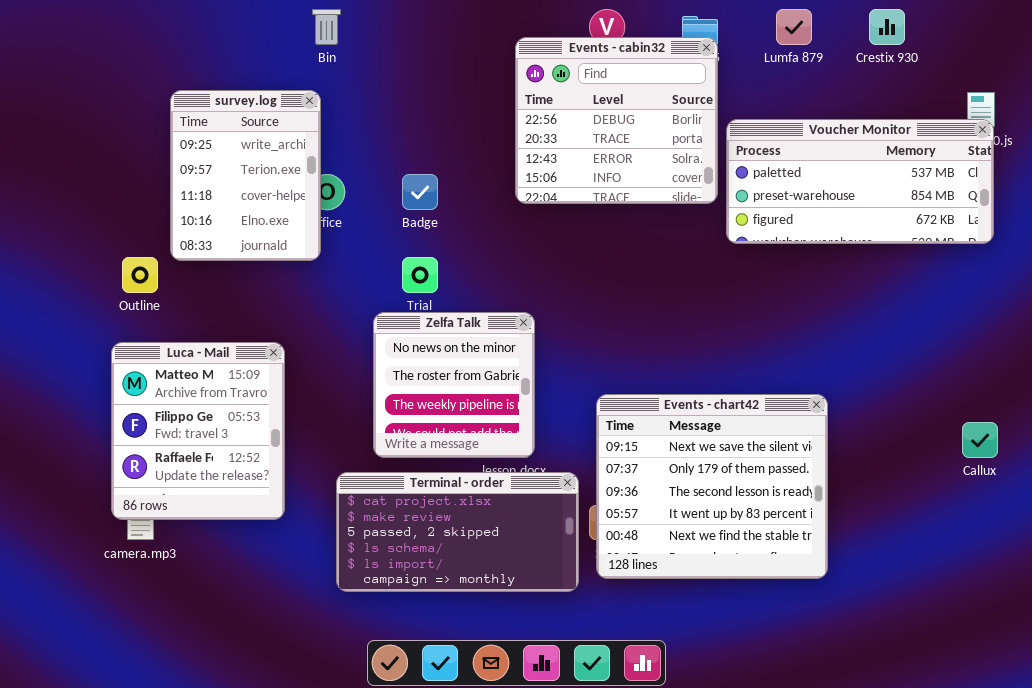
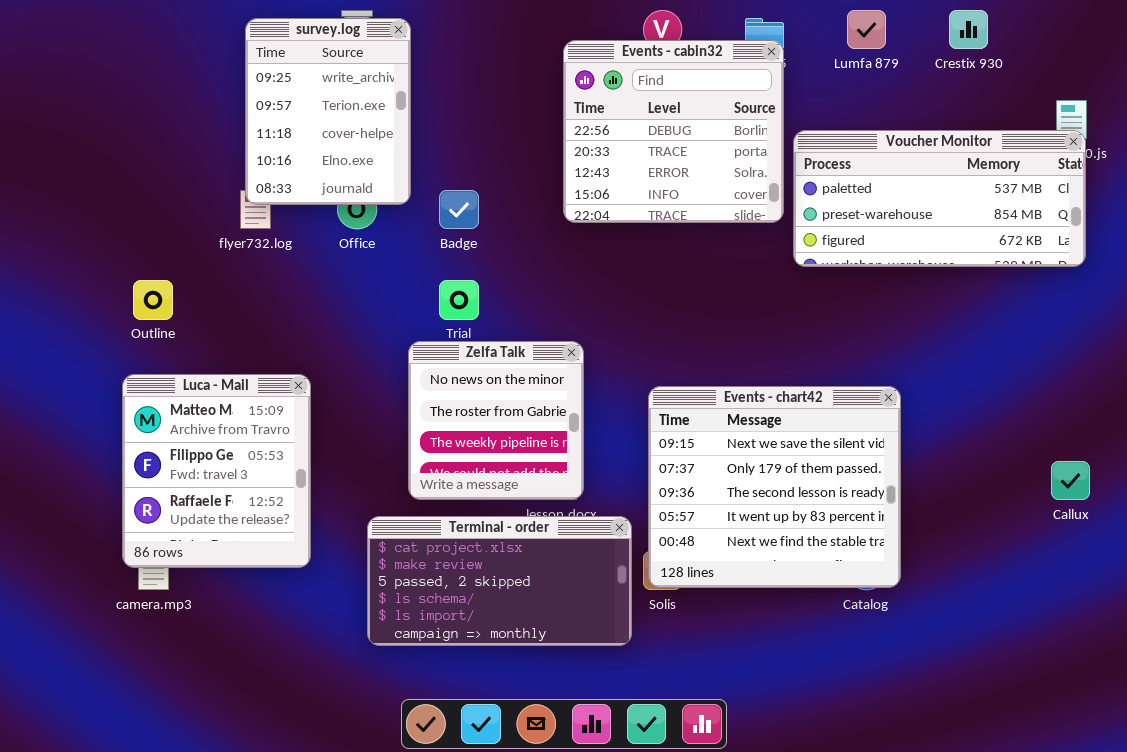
survey.log: [170,90,321,261] -> [245,18,411,205], moved
Events - chart42: [596,394,828,579] -> [648,386,901,588], moved

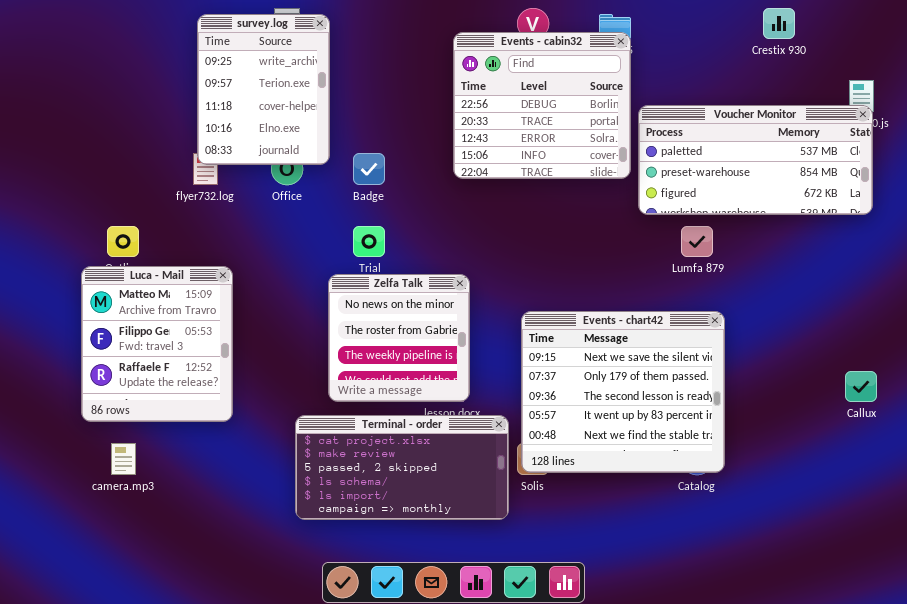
Lumfa 879: [847,10,886,49] -> [681,226,713,257], moved
Luca - Mail: [122,374,311,568] -> [81,266,233,422], moved

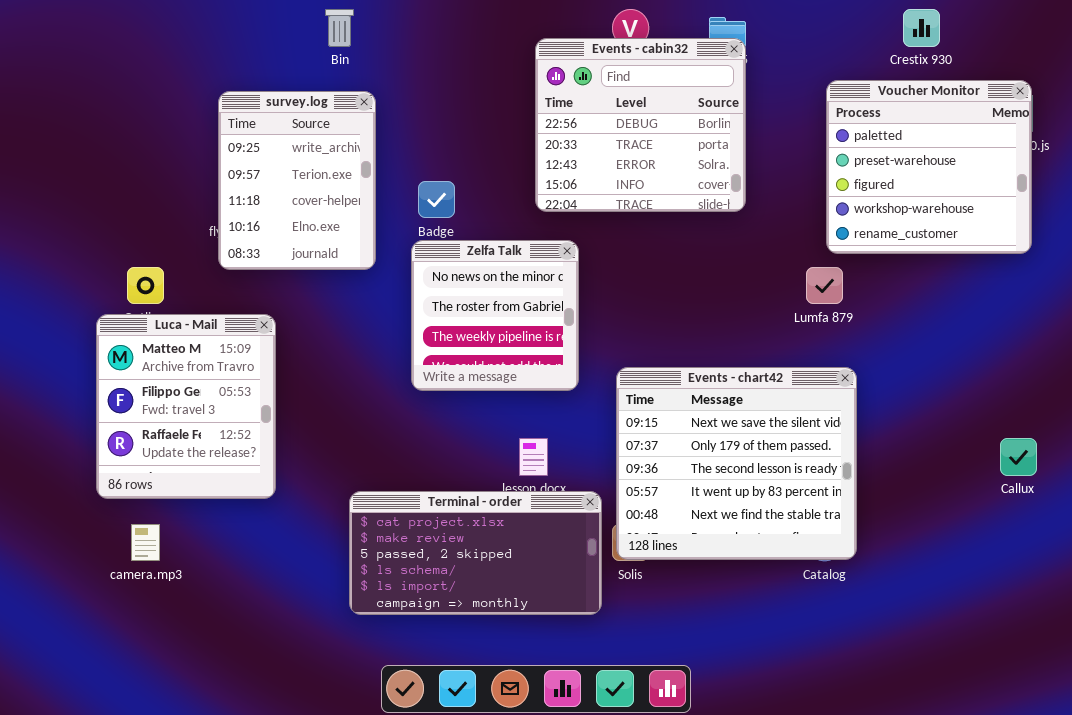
survey.log: [197,14,330,165] -> [218,91,376,270], moved
Voucher Monitor: [638,105,873,215] -> [826,80,1032,254], resized
Zelfa Talk: [328,274,470,402] -> [411,240,579,391], moved

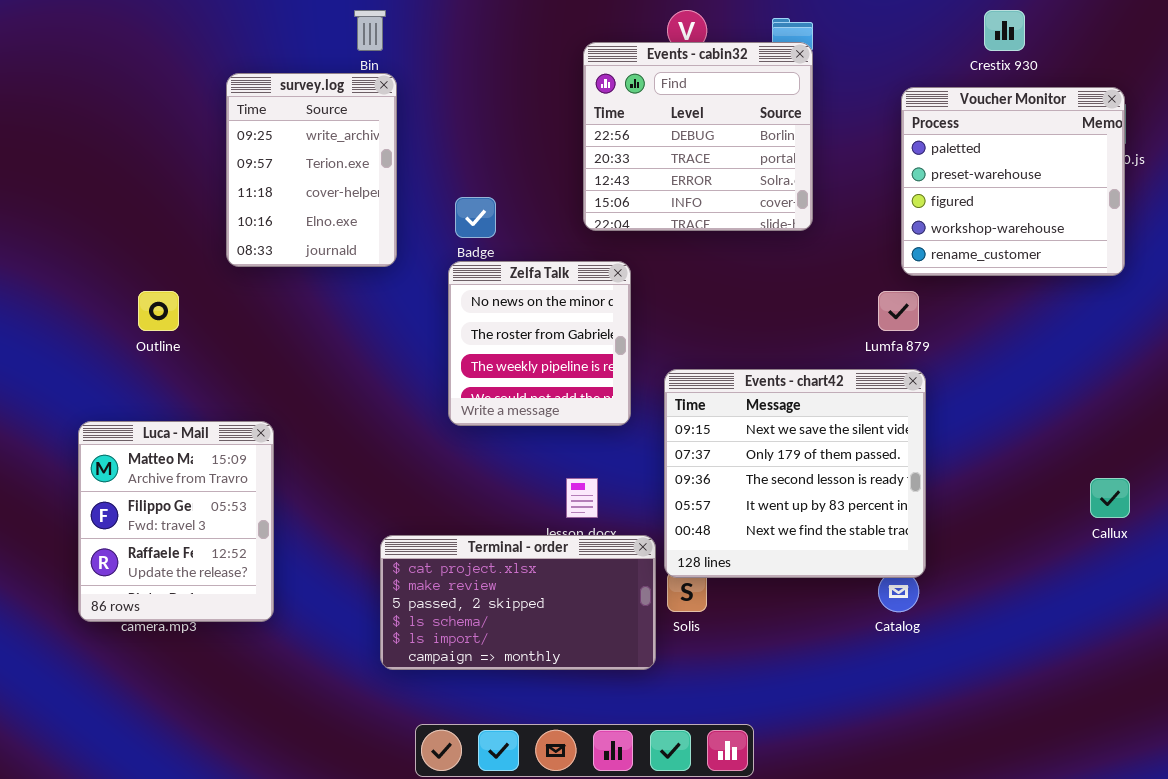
survey.log: [218,91,376,270] -> [226,73,397,267], moved
Luca - Mail: [96,314,276,499] -> [78,421,274,622], moved
Events - chart42: [616,367,857,560] -> [664,369,926,578], moved

